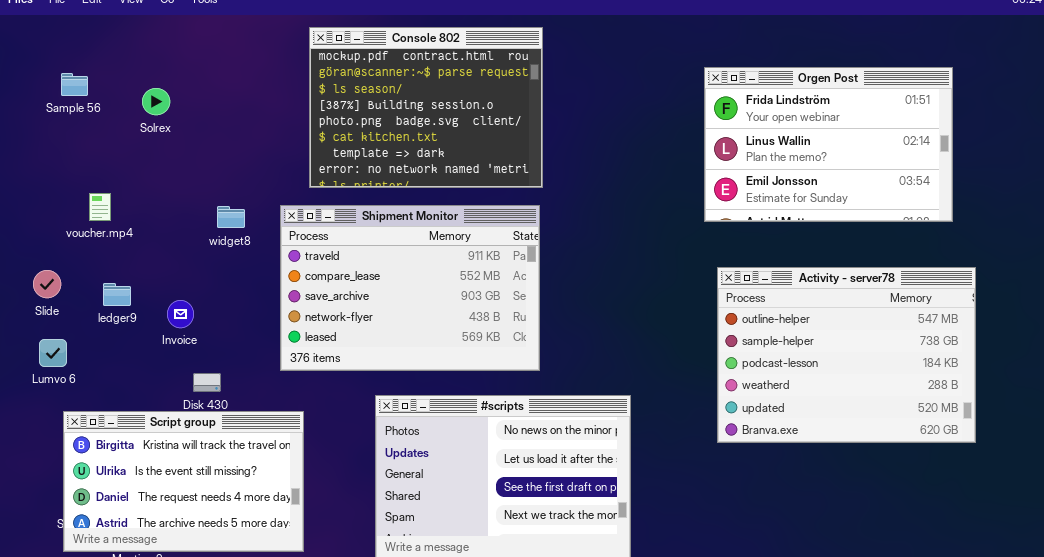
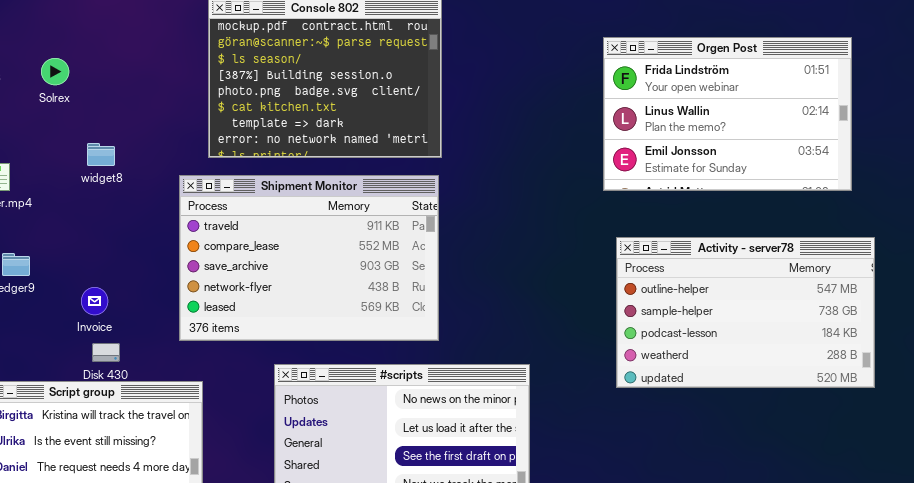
widget8: [217,206,245,228] -> [87,143,115,166], moved
Activity - server78: [717,267,976,443] -> [616,237,875,388], resized
Invoice: [167,300,194,328] -> [81,287,108,315], moved

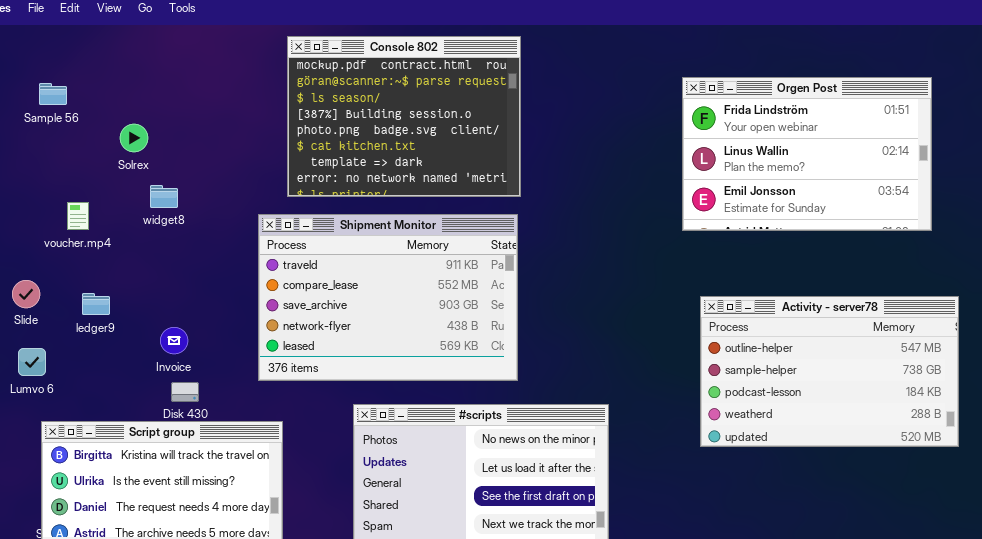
Solrex: [41,58,69,85] -> [120,124,148,152], moved
widget8: [87,143,115,166] -> [150,185,178,208], moved
Activity - server78: [616,237,875,388] -> [700,296,959,447], moved

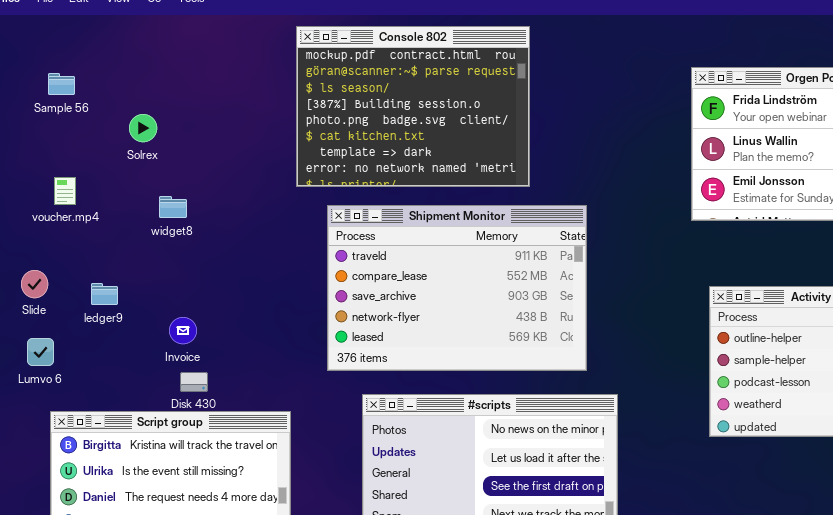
widget8: [150,185,178,208] -> [159,196,187,218], moved
voucher.mp4: [67,202,89,230] -> [54,177,76,205], moved
Shipment Monitor: [258,214,518,381] -> [327,205,587,371], moved

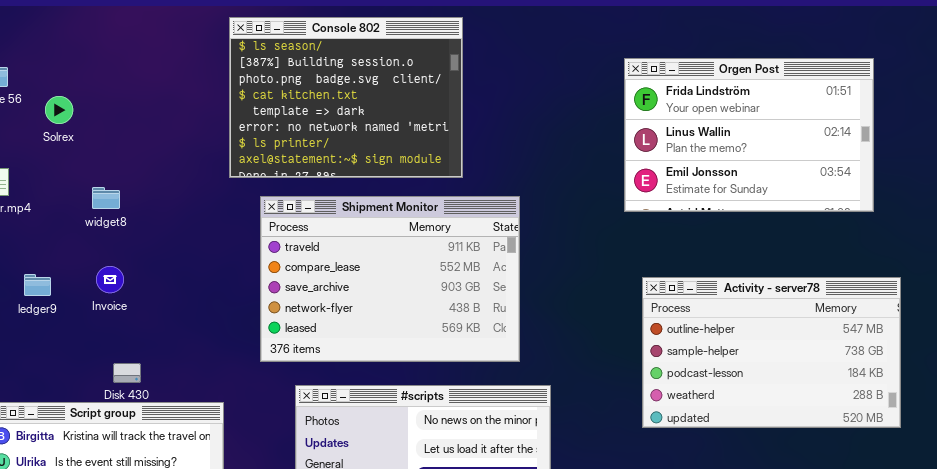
Console 802: [296,26,530,187] -> [229,17,463,178], scrolled down 2 rows
Solrex: [129,114,157,142] -> [45,96,73,124], moved
Invoice: [169,317,197,344] -> [96,266,124,293], moved

